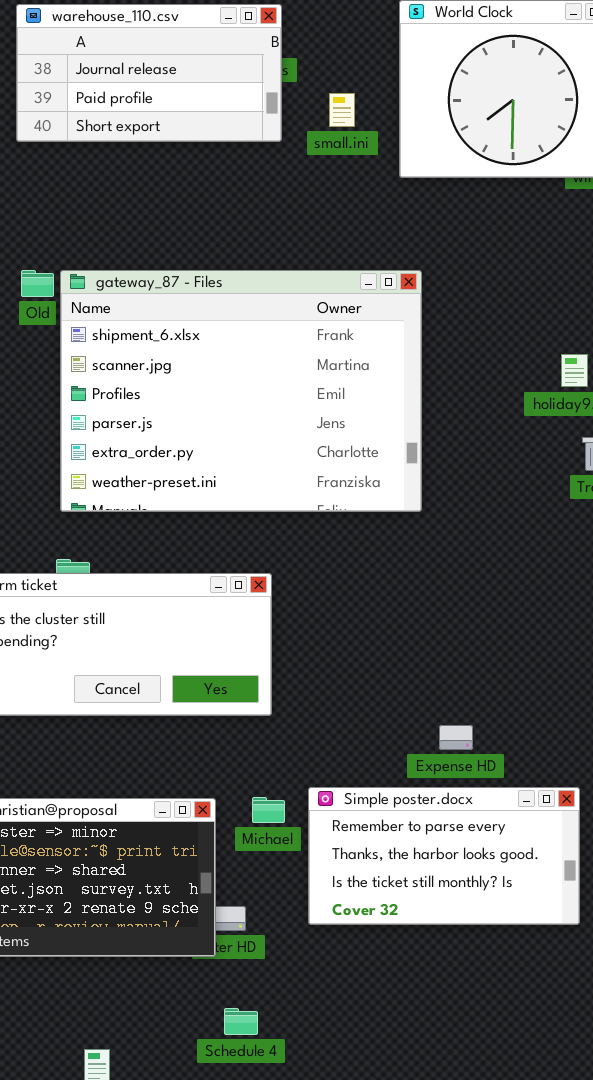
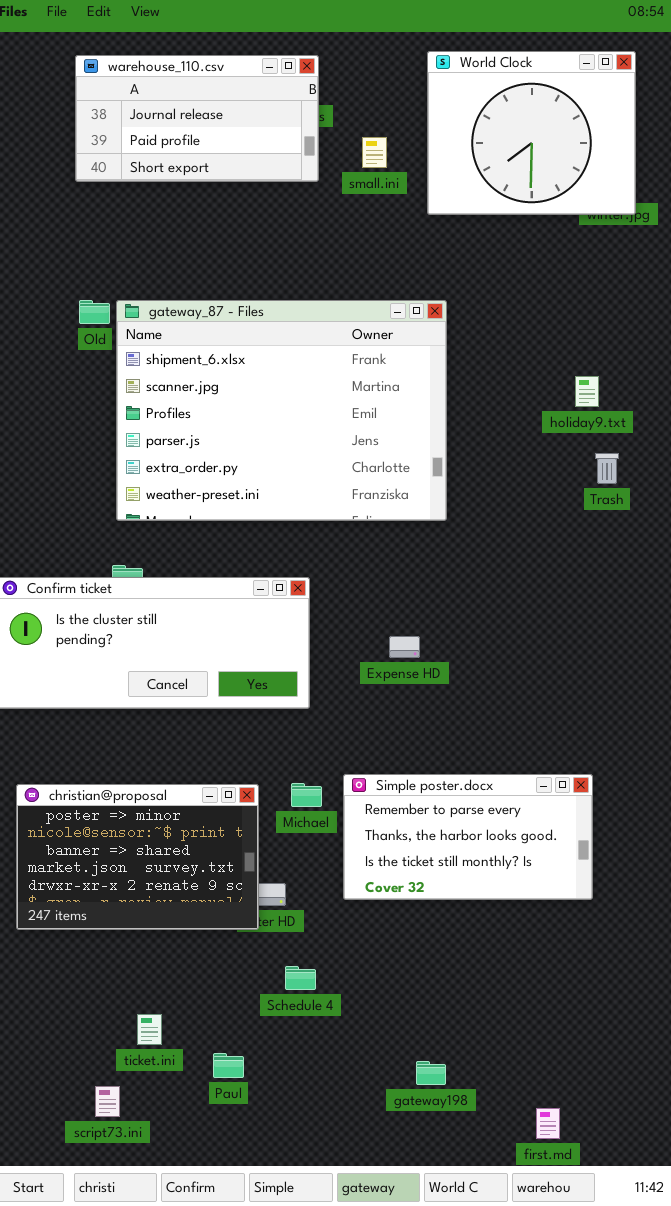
Expense HD: [439,725,473,750] -> [389,636,420,658], moved
Schedule 4: [224,1008,258,1035] -> [285,966,316,990], moved

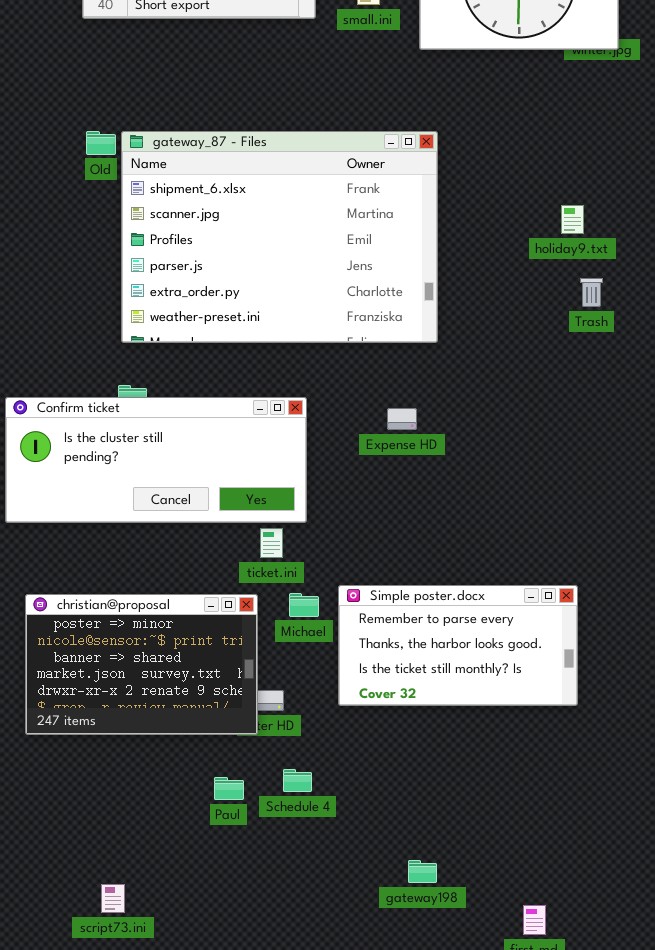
Expense HD: [389,636,420,658] -> [387,408,417,430], moved
ticket.ini: [137,1014,162,1045] -> [260,528,283,558], moved
Paul: [213,1053,244,1078] -> [214,777,244,800], moved

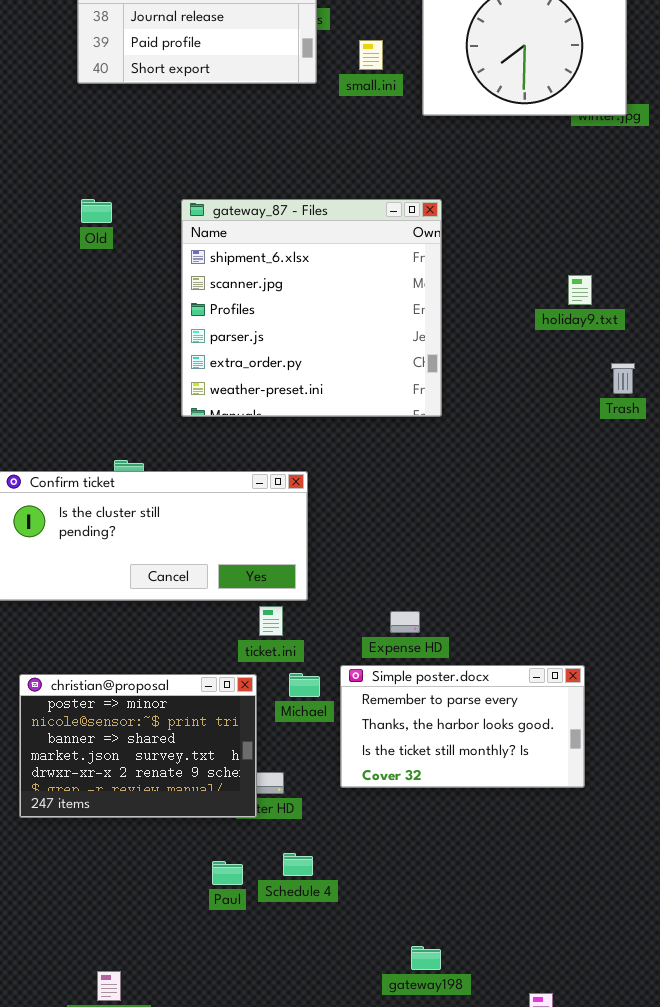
gateway_87 - Files: [121,131,438,343] -> [181,199,442,417], resized
Trash: [580,278,603,307] -> [611,363,635,394], moved
Expense HD: [387,408,417,430] -> [390,611,420,633], moved

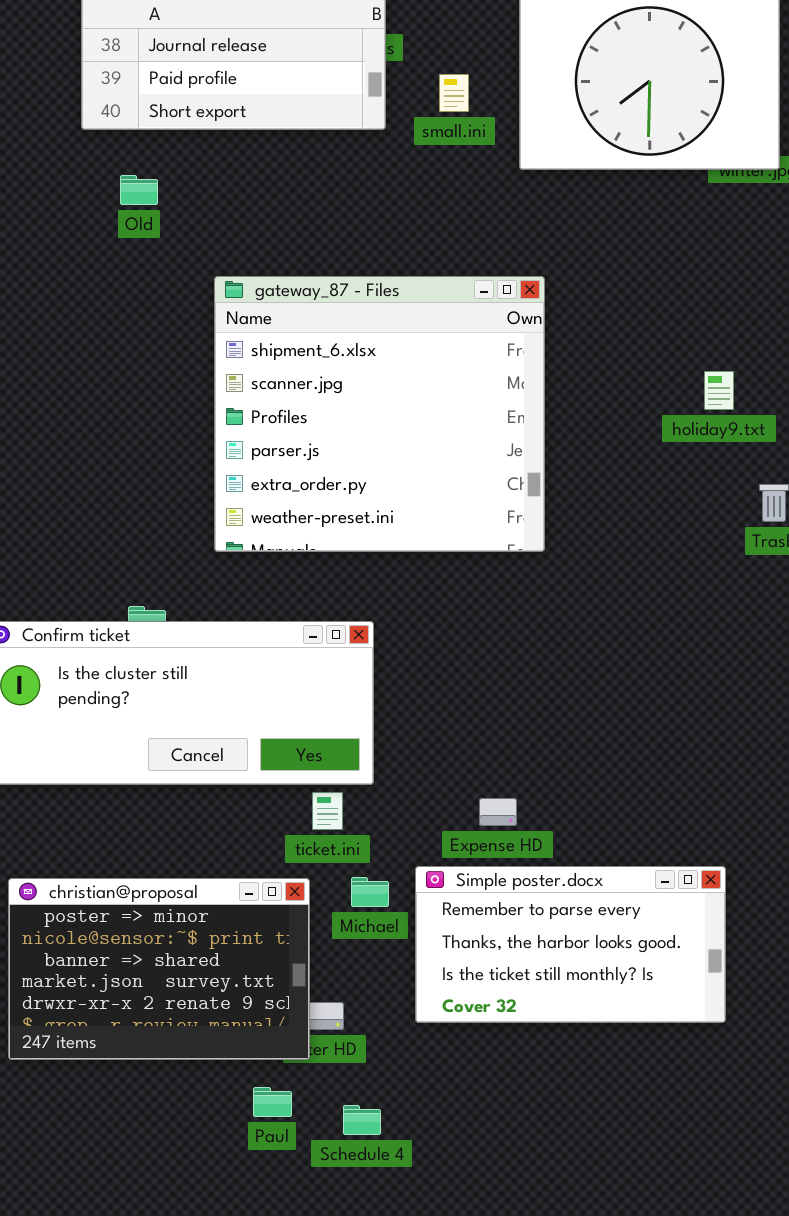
Old: [81,199,112,223] -> [120,175,158,205], moved
Paul: [212,861,243,885] -> [253,1087,292,1117], moved

